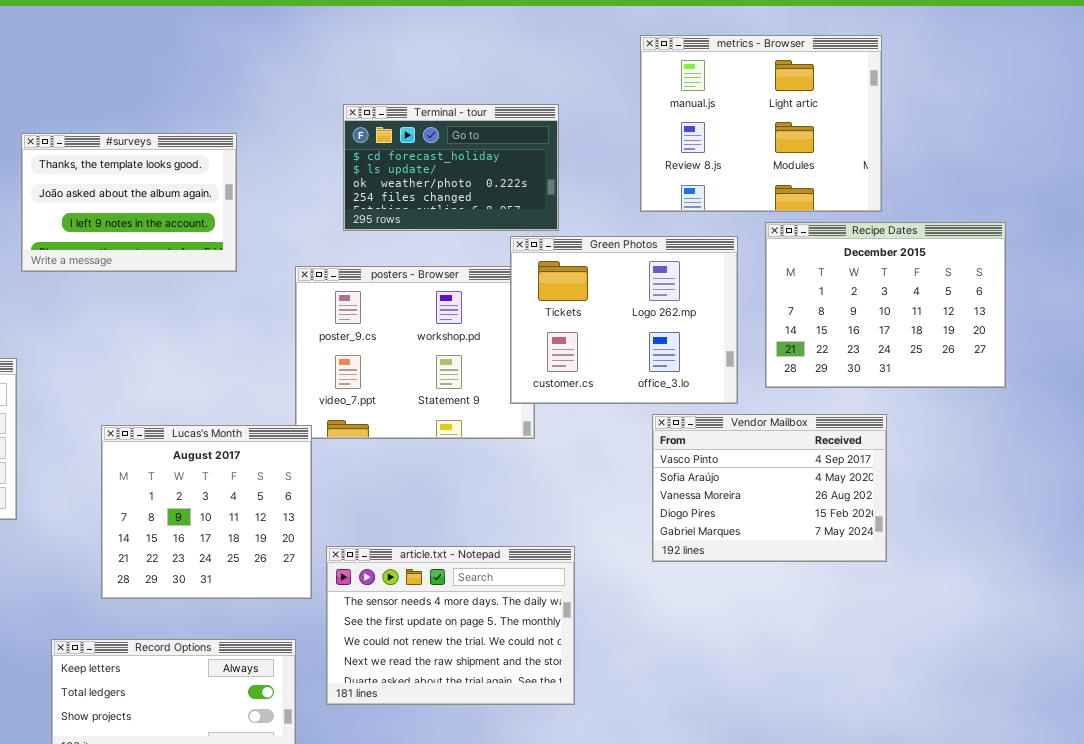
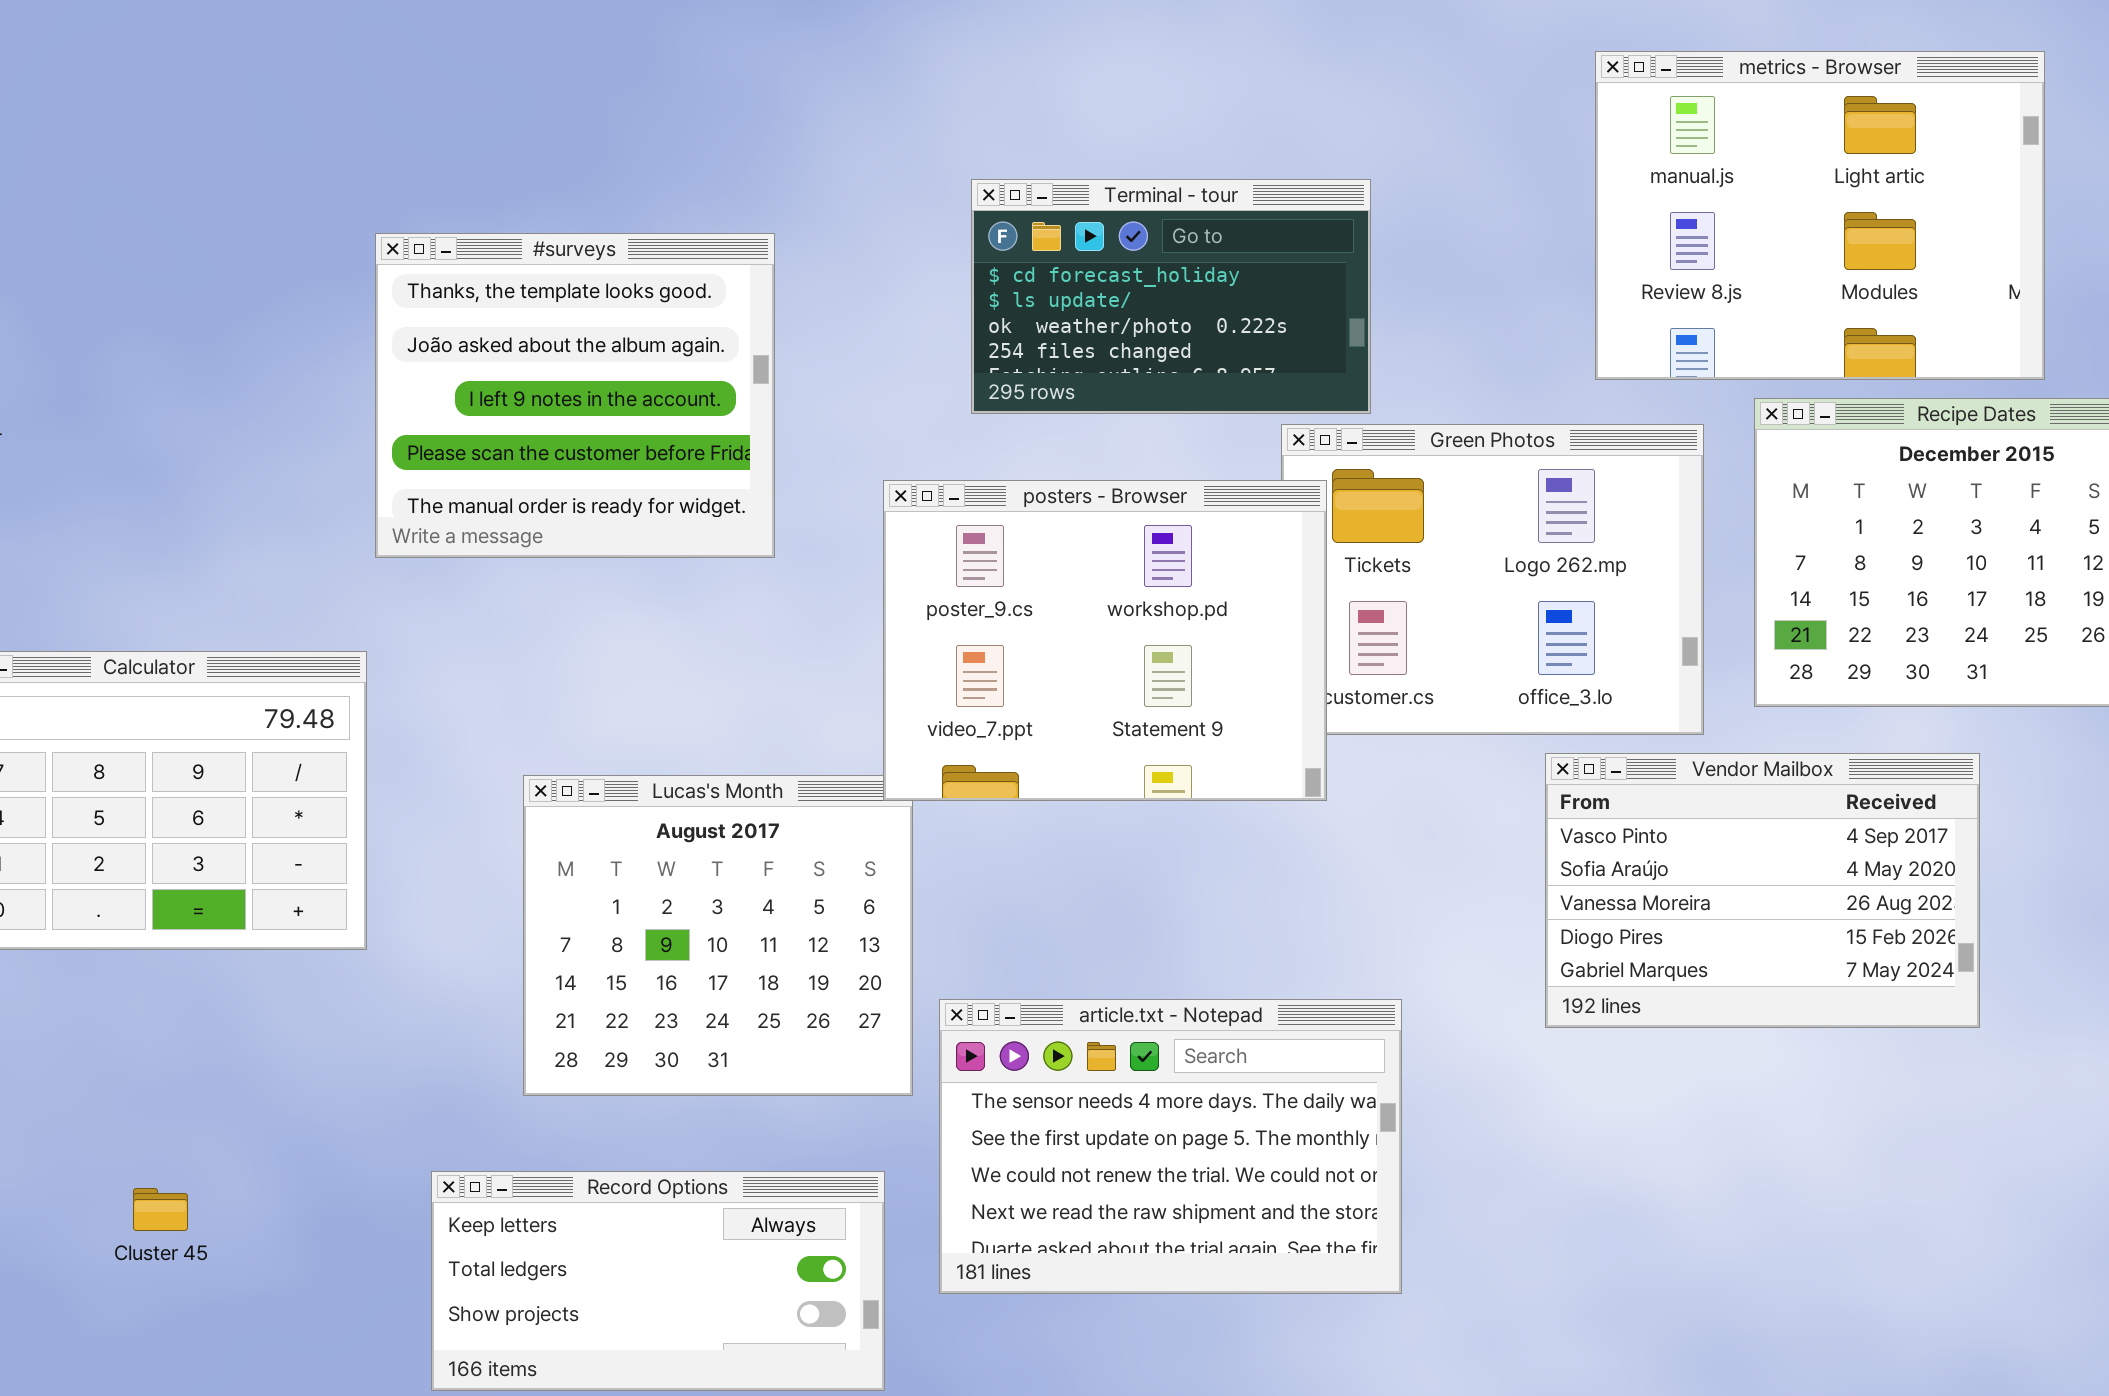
metrics - Browser: [640,35,882,212] -> [1595,51,2045,380], moved
#surveys: [21,133,237,272] -> [375,233,775,558], resized
posters - Browser: [295,266,535,439] -> [883,480,1327,801], raised

